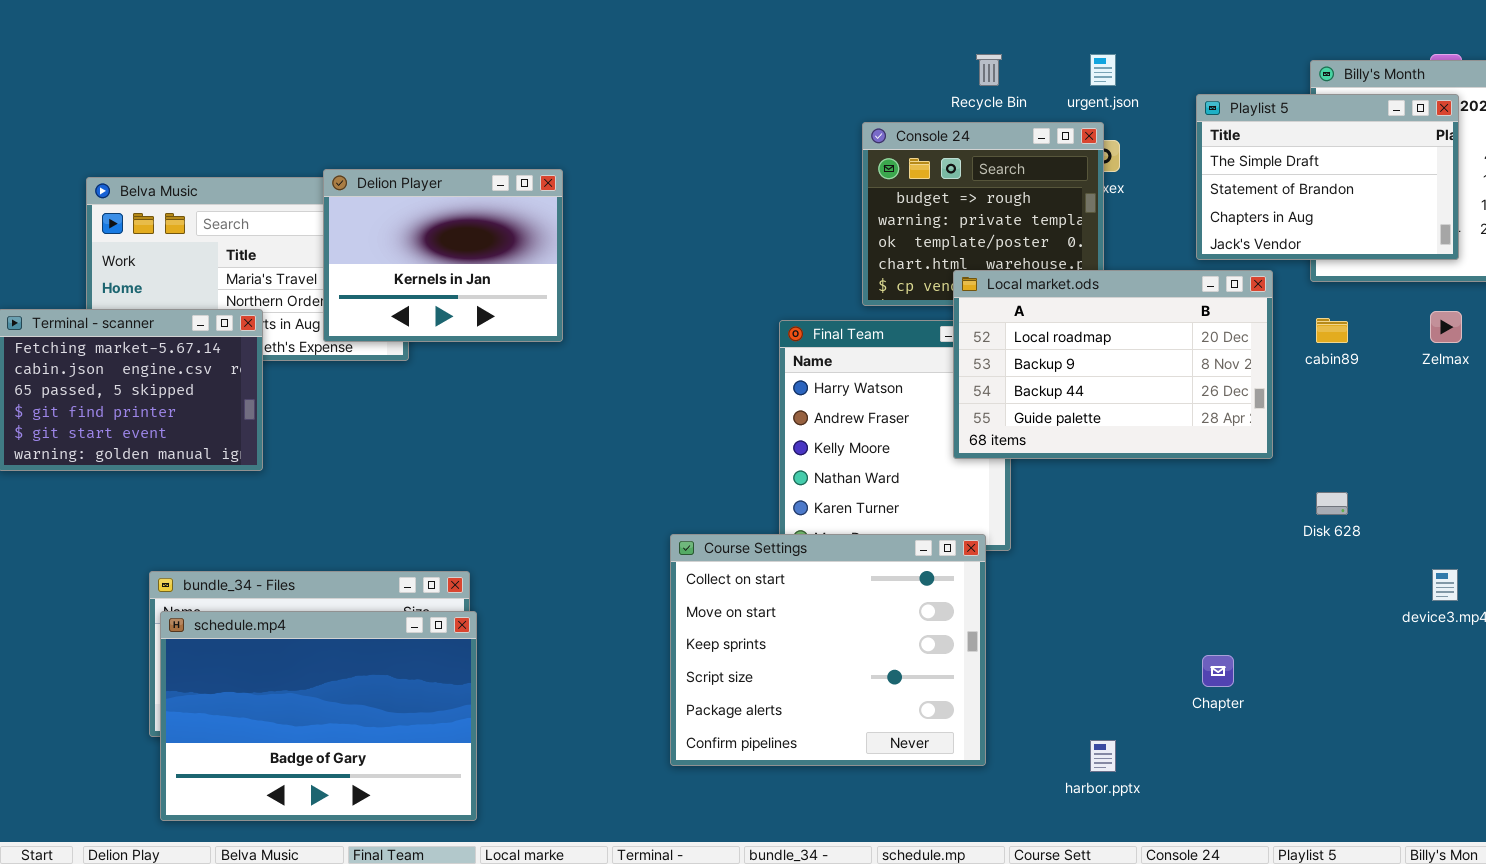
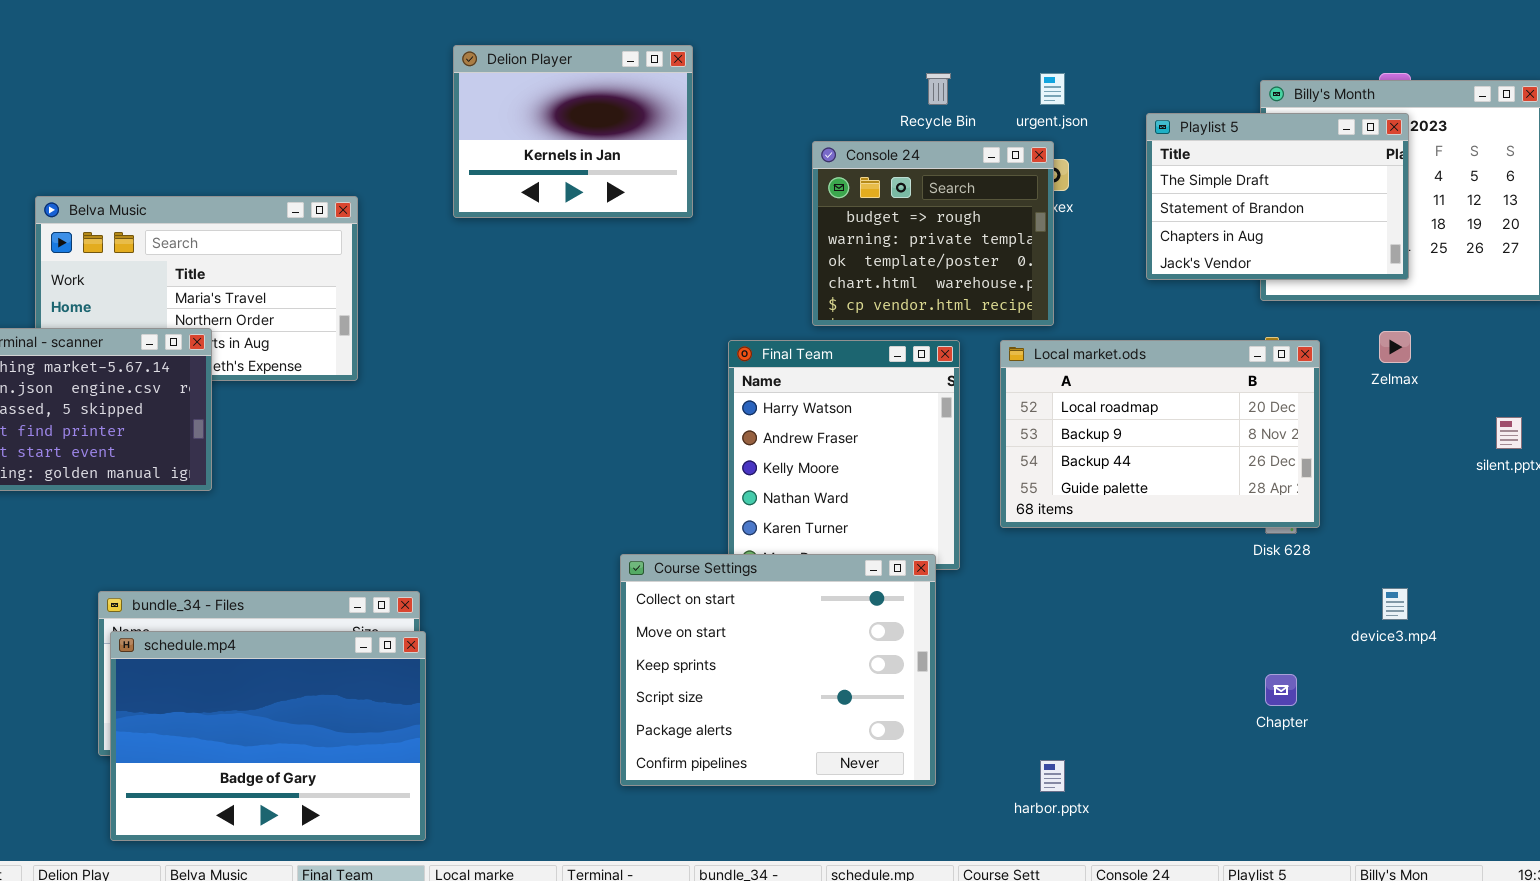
Delion Player: [323,169,563,342] -> [453,45,693,218], moved
Local market.ods: [953,270,1273,459] -> [1000,340,1320,528], moved
Chapter: [1202,655,1234,687] -> [1265,674,1297,706], moved

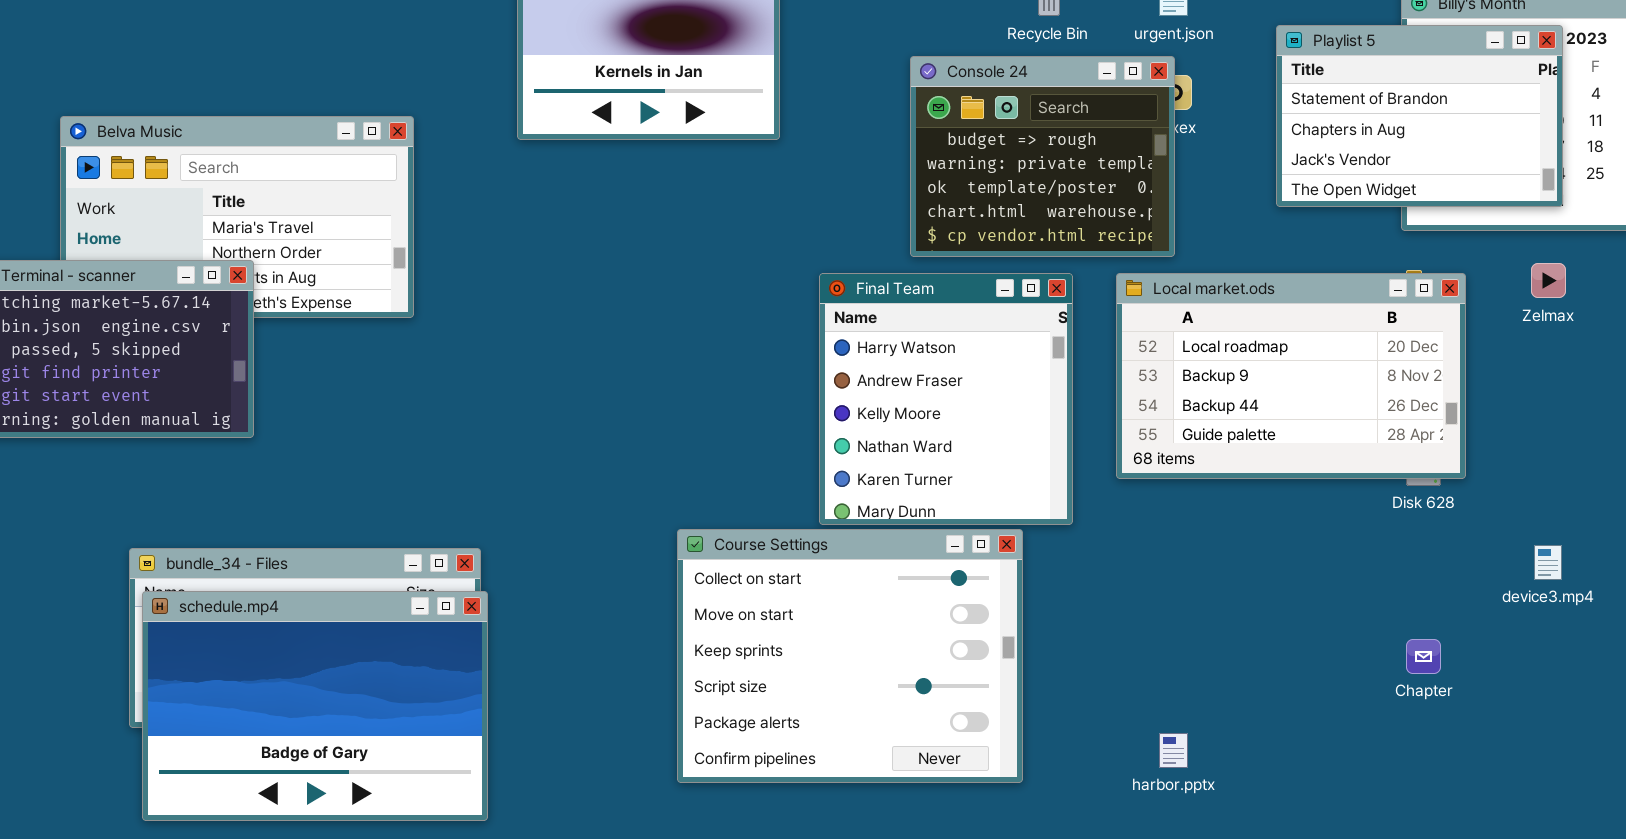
Playlist 5: [1146,113,1409,280] -> [1276,25,1563,207], scrolled down 1 row
Course Settings: [620,554,936,786] -> [677,529,1023,783], moved

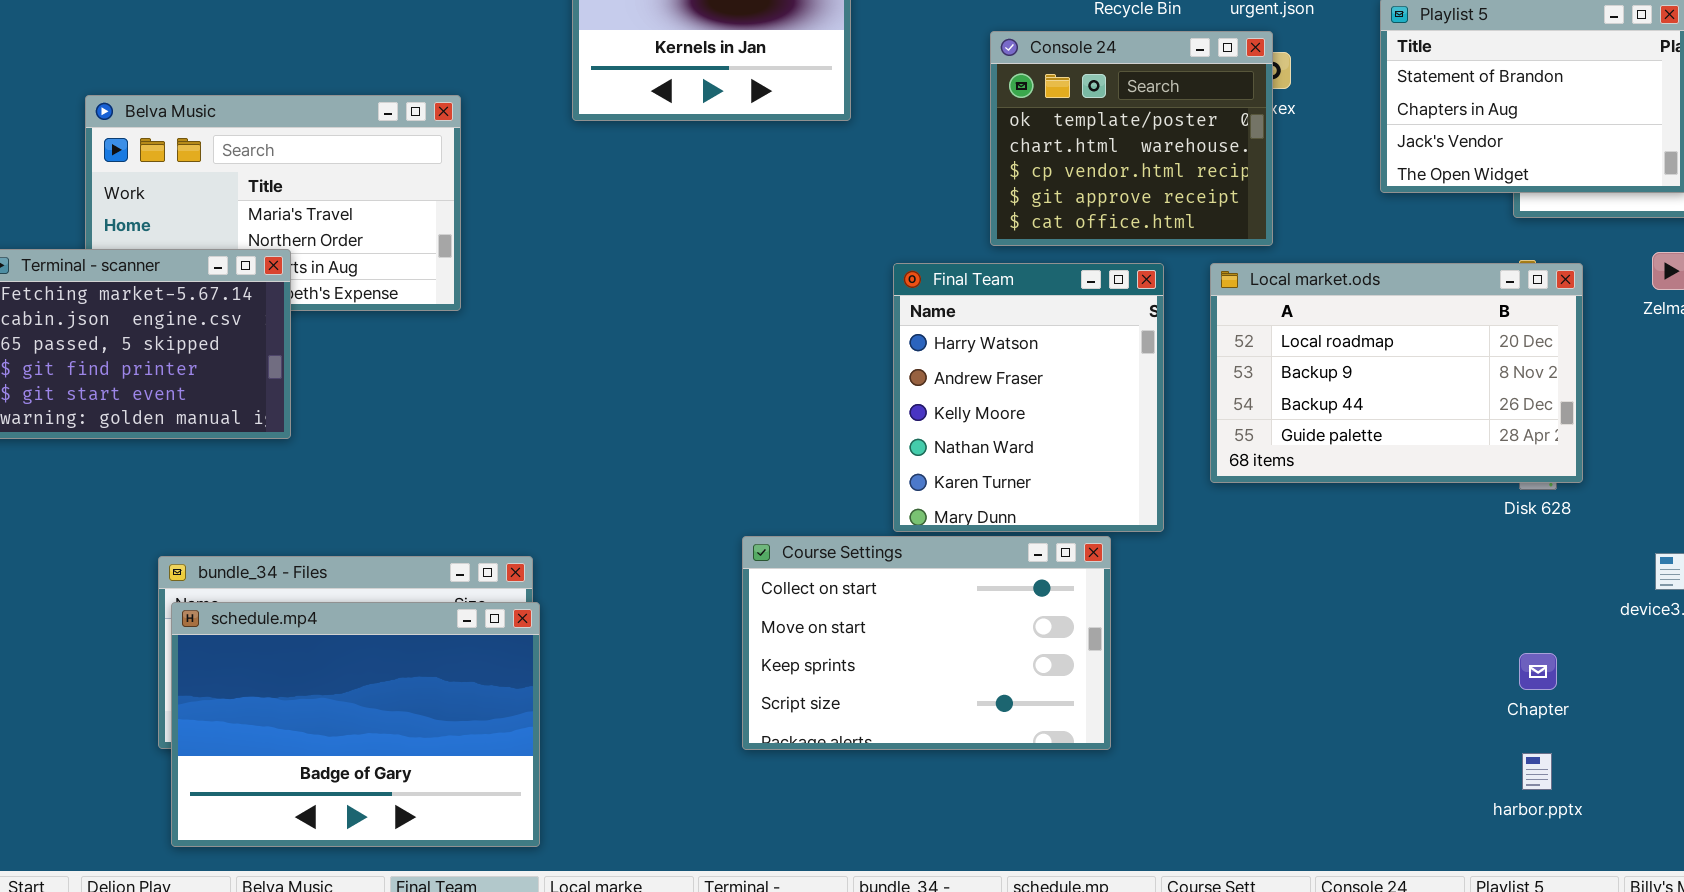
Console 24: [910,56,1175,257] -> [990,31,1273,246], scrolled down 2 rows
Course Settings: [677,529,1023,783] -> [742,536,1111,750], resized
harbor.pptx: [1159,733,1188,768] -> [1522,753,1552,790], moved

